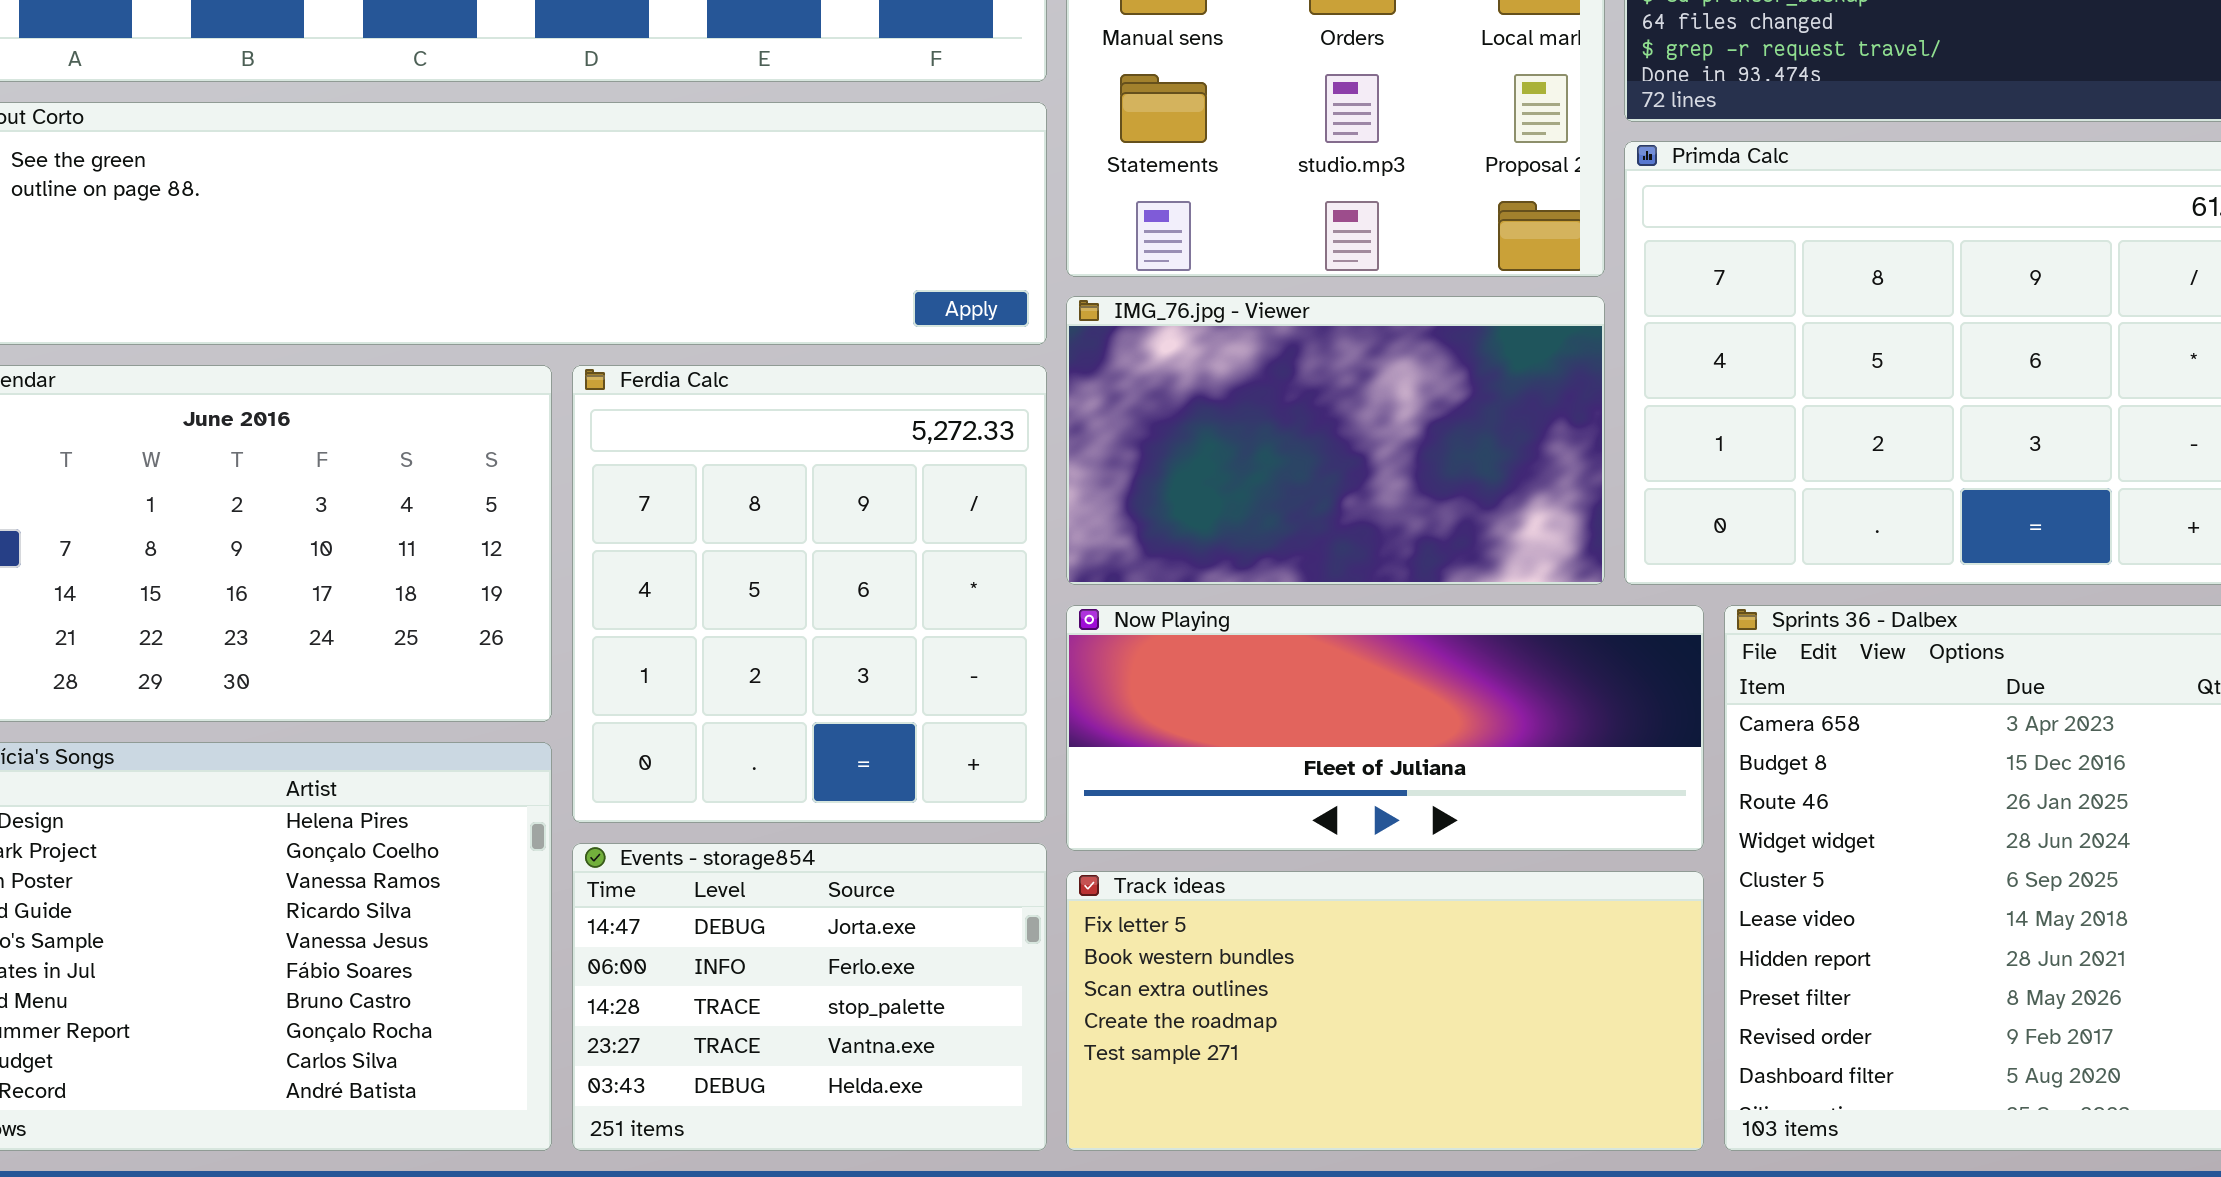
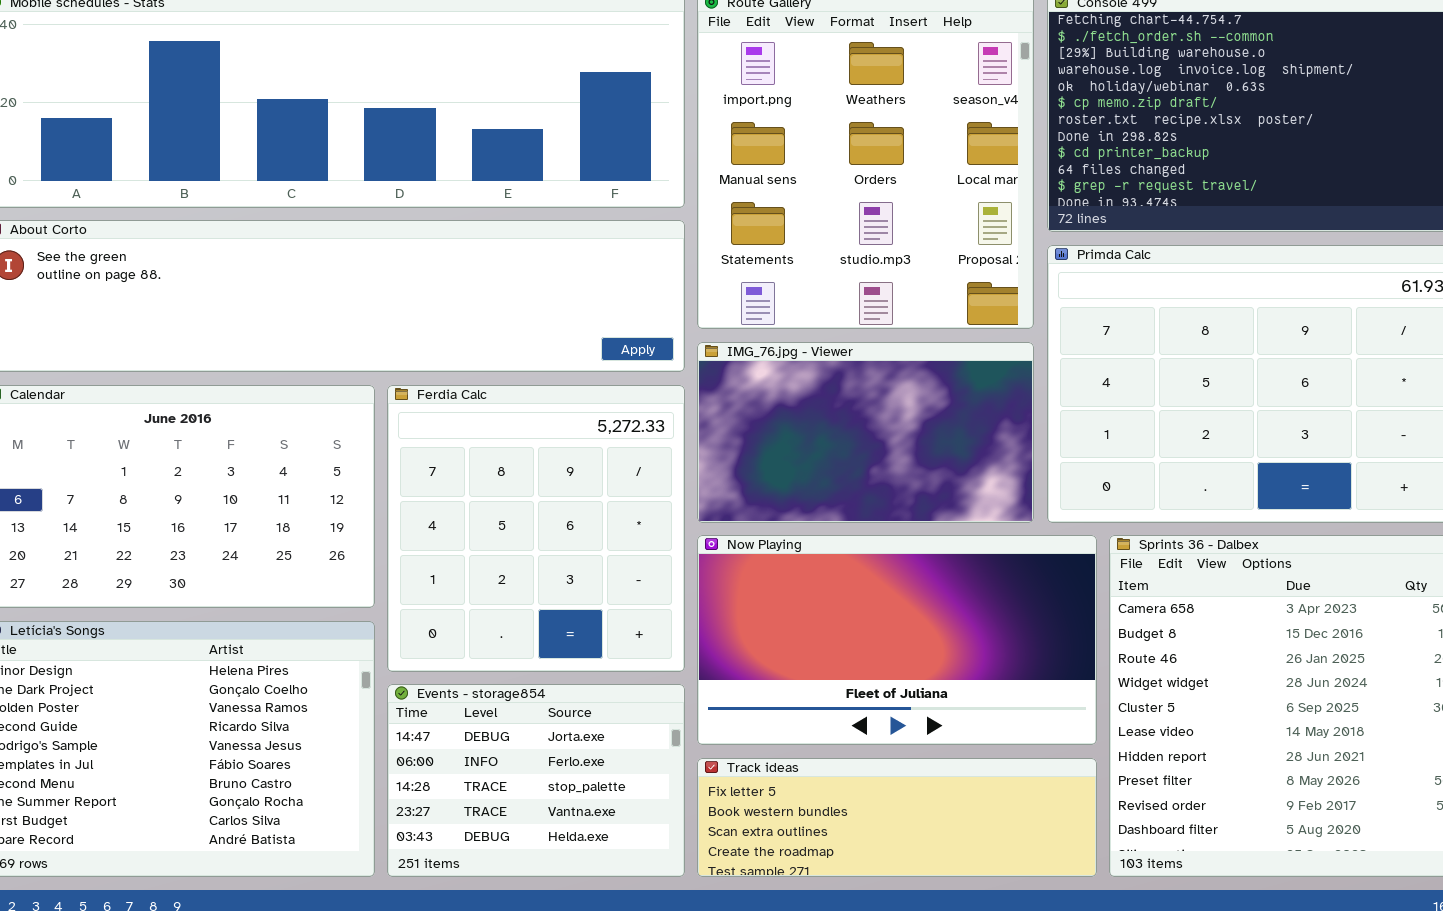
Now Playing: [1066,605,1704,851] -> [697,535,1097,745], resized
Track ideas: [1066,871,1704,1151] -> [697,758,1097,877], resized

